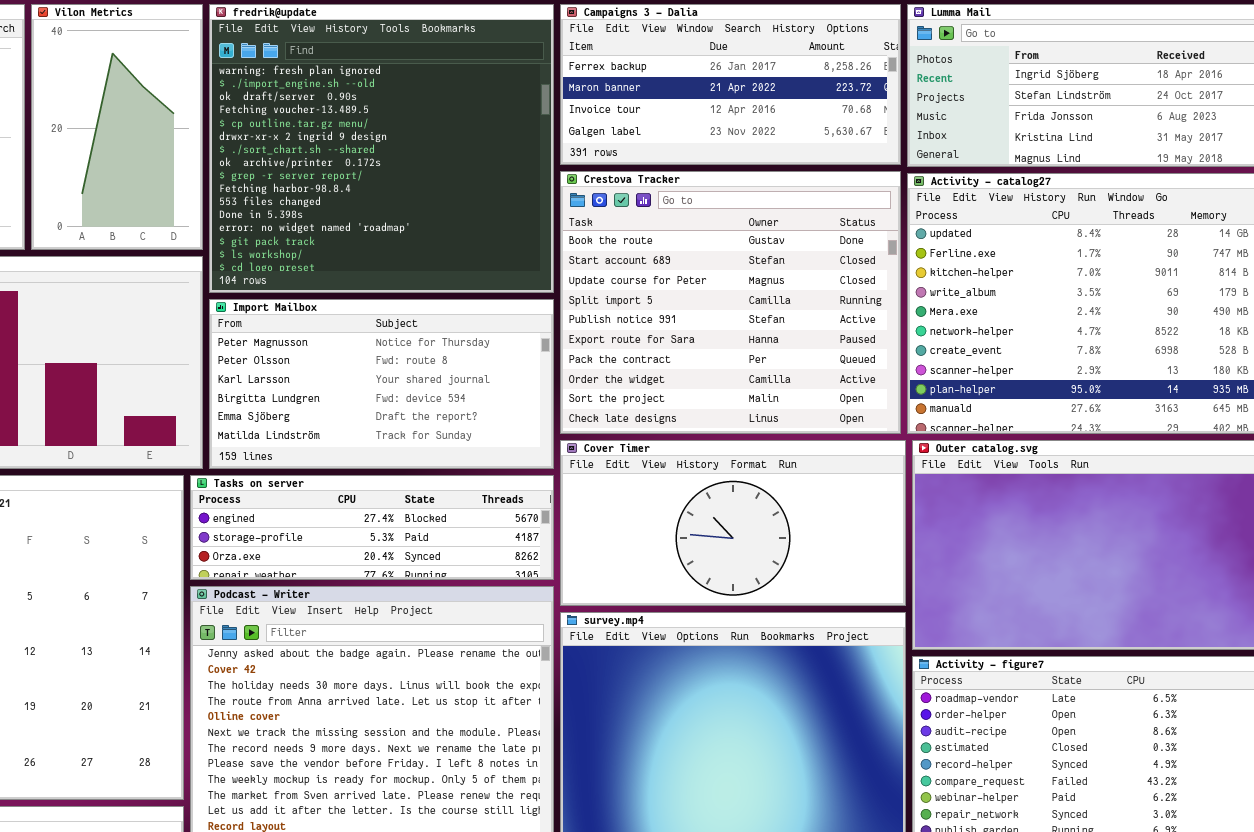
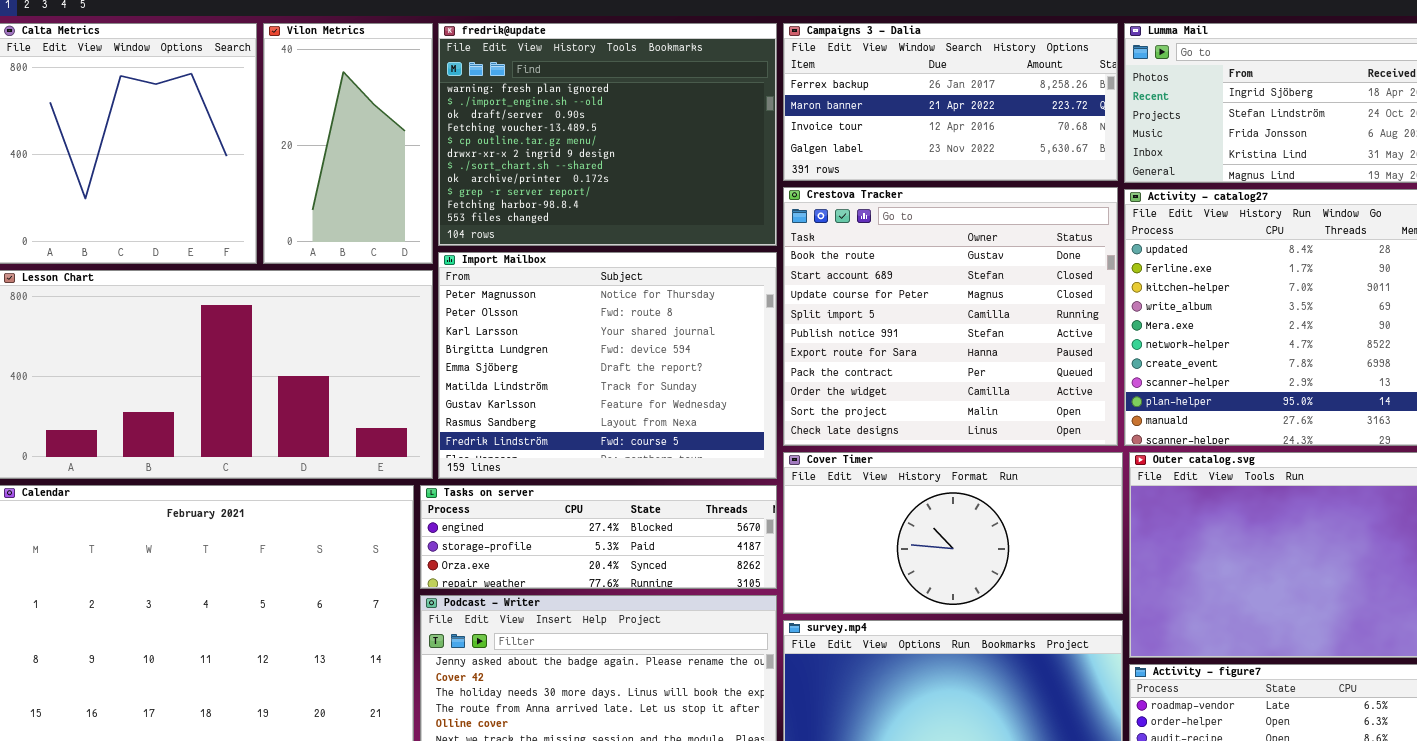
fredrik@update: [209,4,554,293] -> [438,23,777,246], resized
Import Mailbox: [209,299,554,469] -> [438,252,777,479], resized

